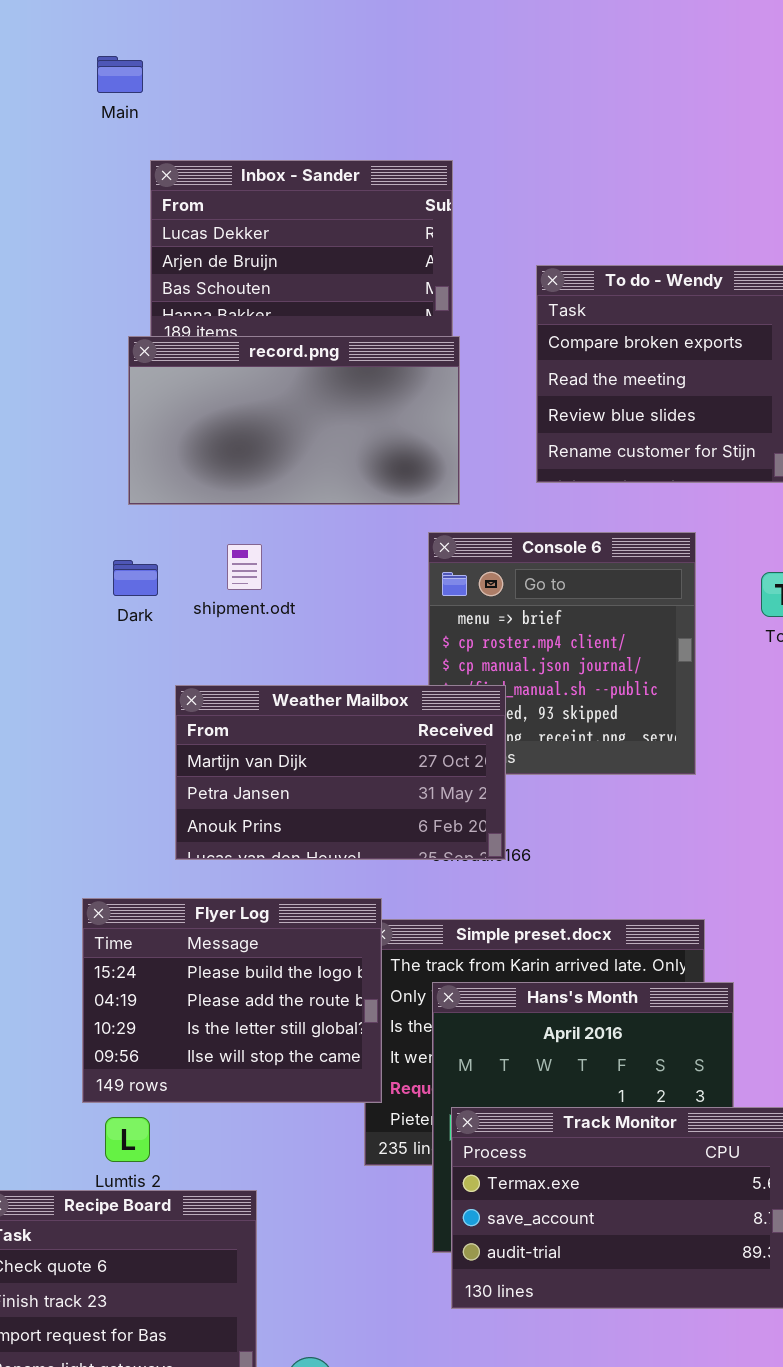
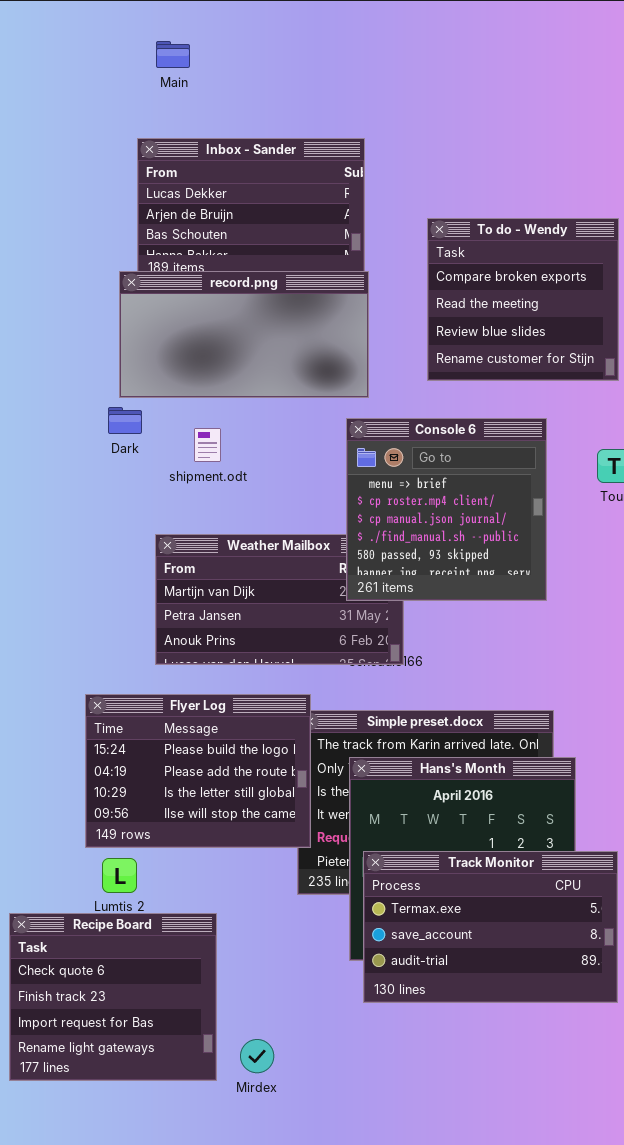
Main: [97,56,143,93] -> [156,41,190,68], moved
Console 6: [428,532,696,775] -> [346,418,547,601], raised
Dark: [113,560,158,596] -> [108,407,142,434], moved

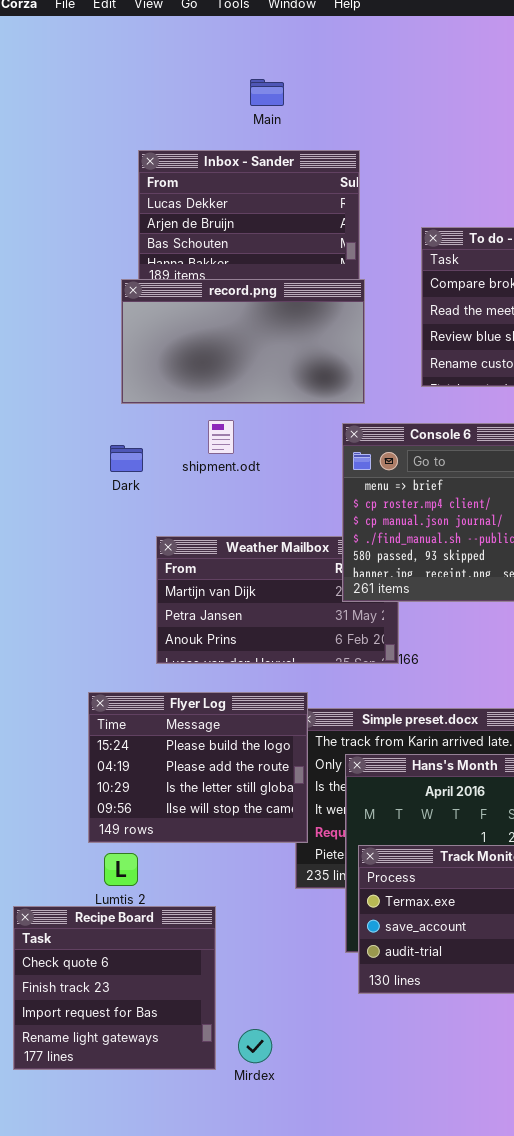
Main: [156,41,190,68] -> [250,79,284,106], moved
Dark: [108,407,142,434] -> [110,445,143,472], moved
shipment.odt: [194,428,221,462] -> [208,420,234,454], moved

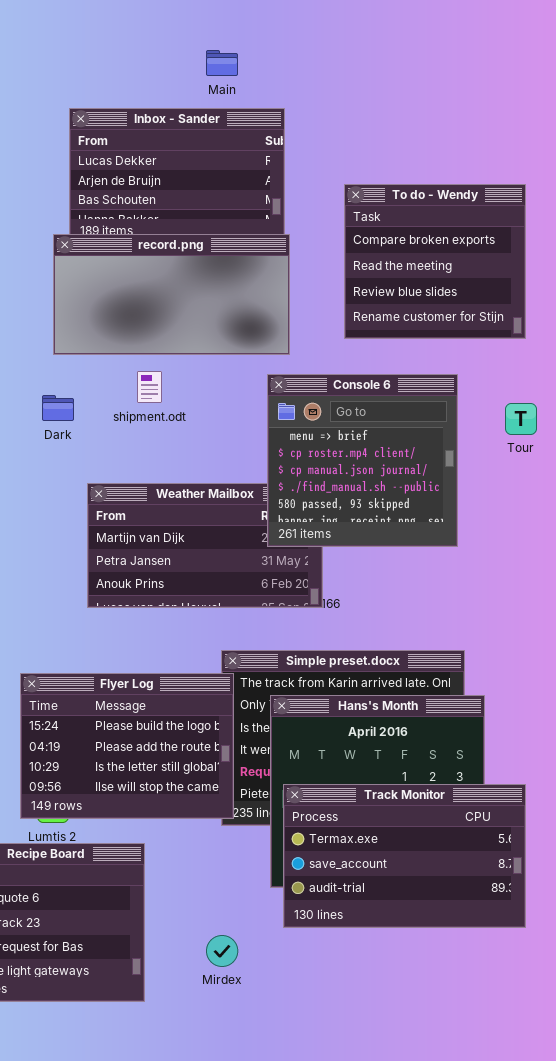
Main: [250,79,284,106] -> [206,50,238,76], moved
Flyer Log: [88,692,308,843] -> [20,673,234,819], moved
Mirdex: [238,1029,272,1063] -> [206,935,238,967], moved

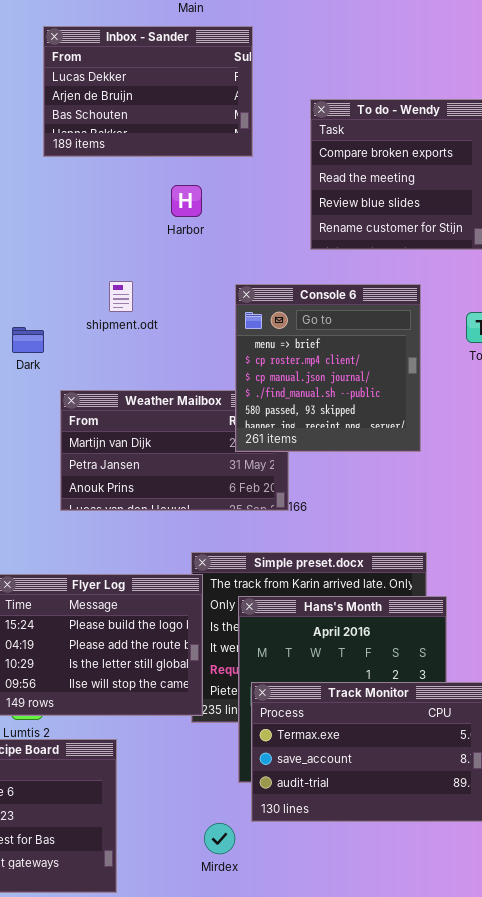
record.png: [53,234,290,355] -> none, closed
Dark: [42,395,74,421] -> [12,327,44,353], moved
Mirdex: [206,935,238,967] -> [204,823,235,854], moved

